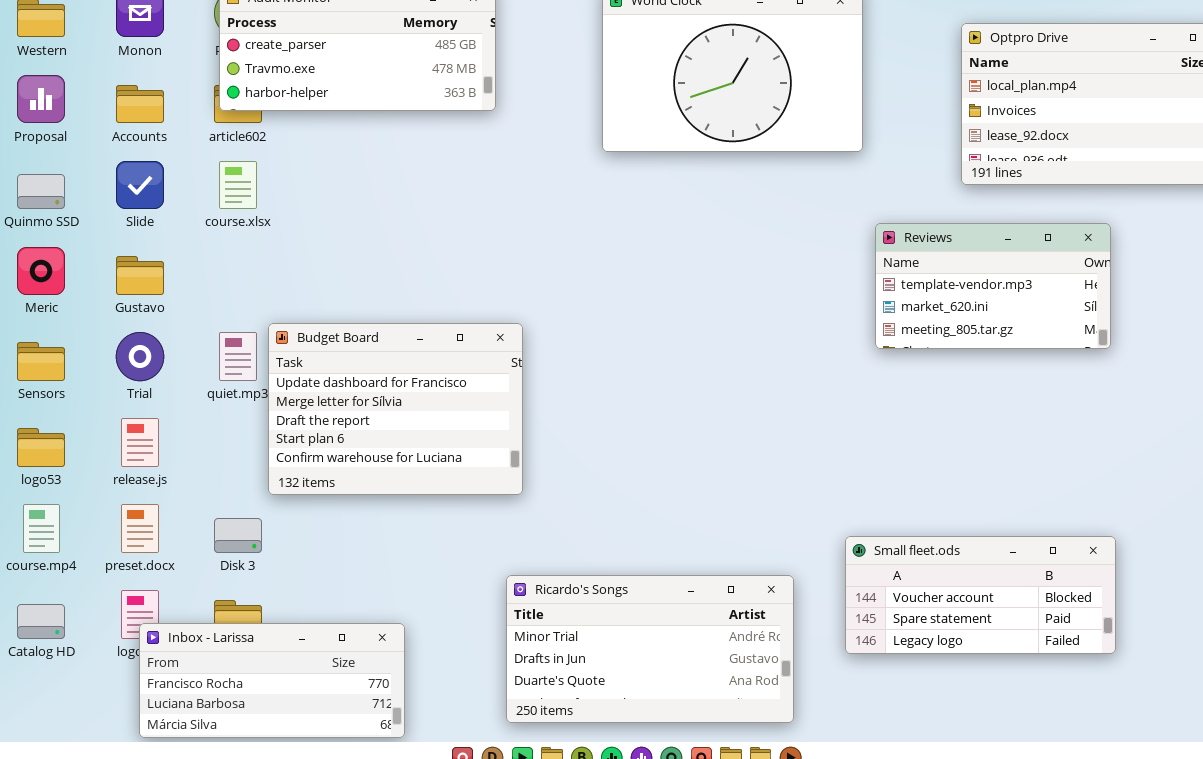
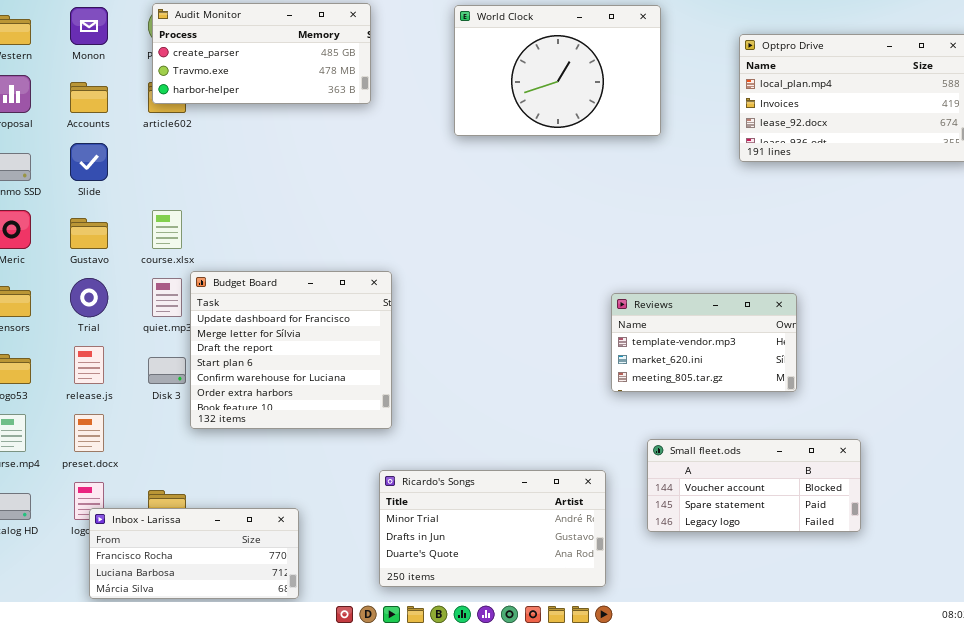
course.xlsx: [219,161,257,209] -> [152,210,182,249], moved
Reviews: [875,223,1111,349] -> [611,293,797,392], moved
Budget Board: [268,323,523,495] -> [190,271,392,429], resized
Disk 3: [214,518,262,553] -> [148,357,186,384], moved

